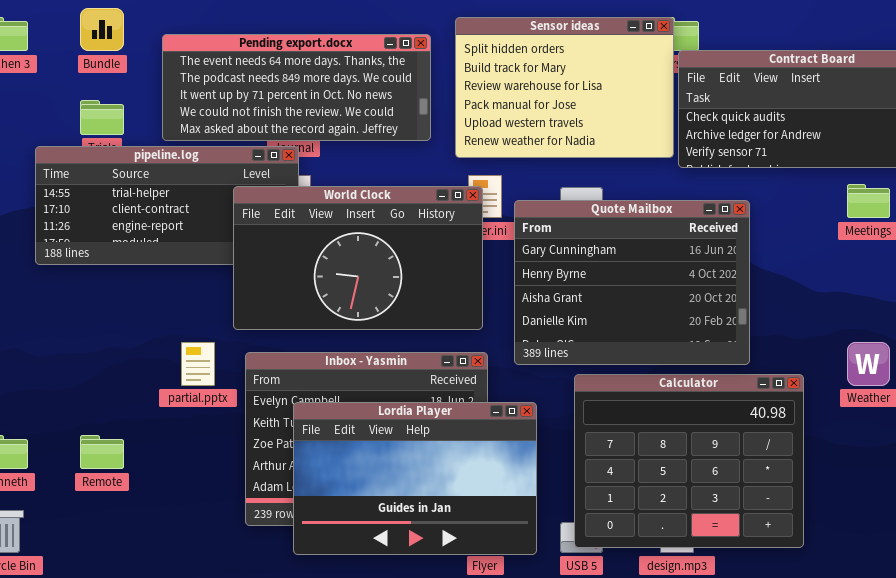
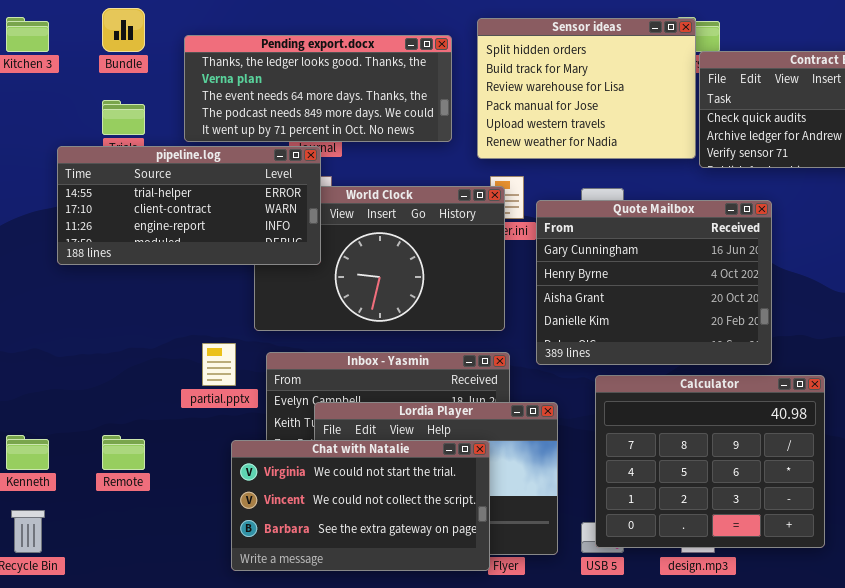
Pending export.docx: [162,34,431,141] -> [184,35,452,142], scrolled up 2 rows
pipeline.log: [35,146,299,265] -> [57,146,321,265], raised
Chat with Natalie: none -> [231,440,490,571], opened

